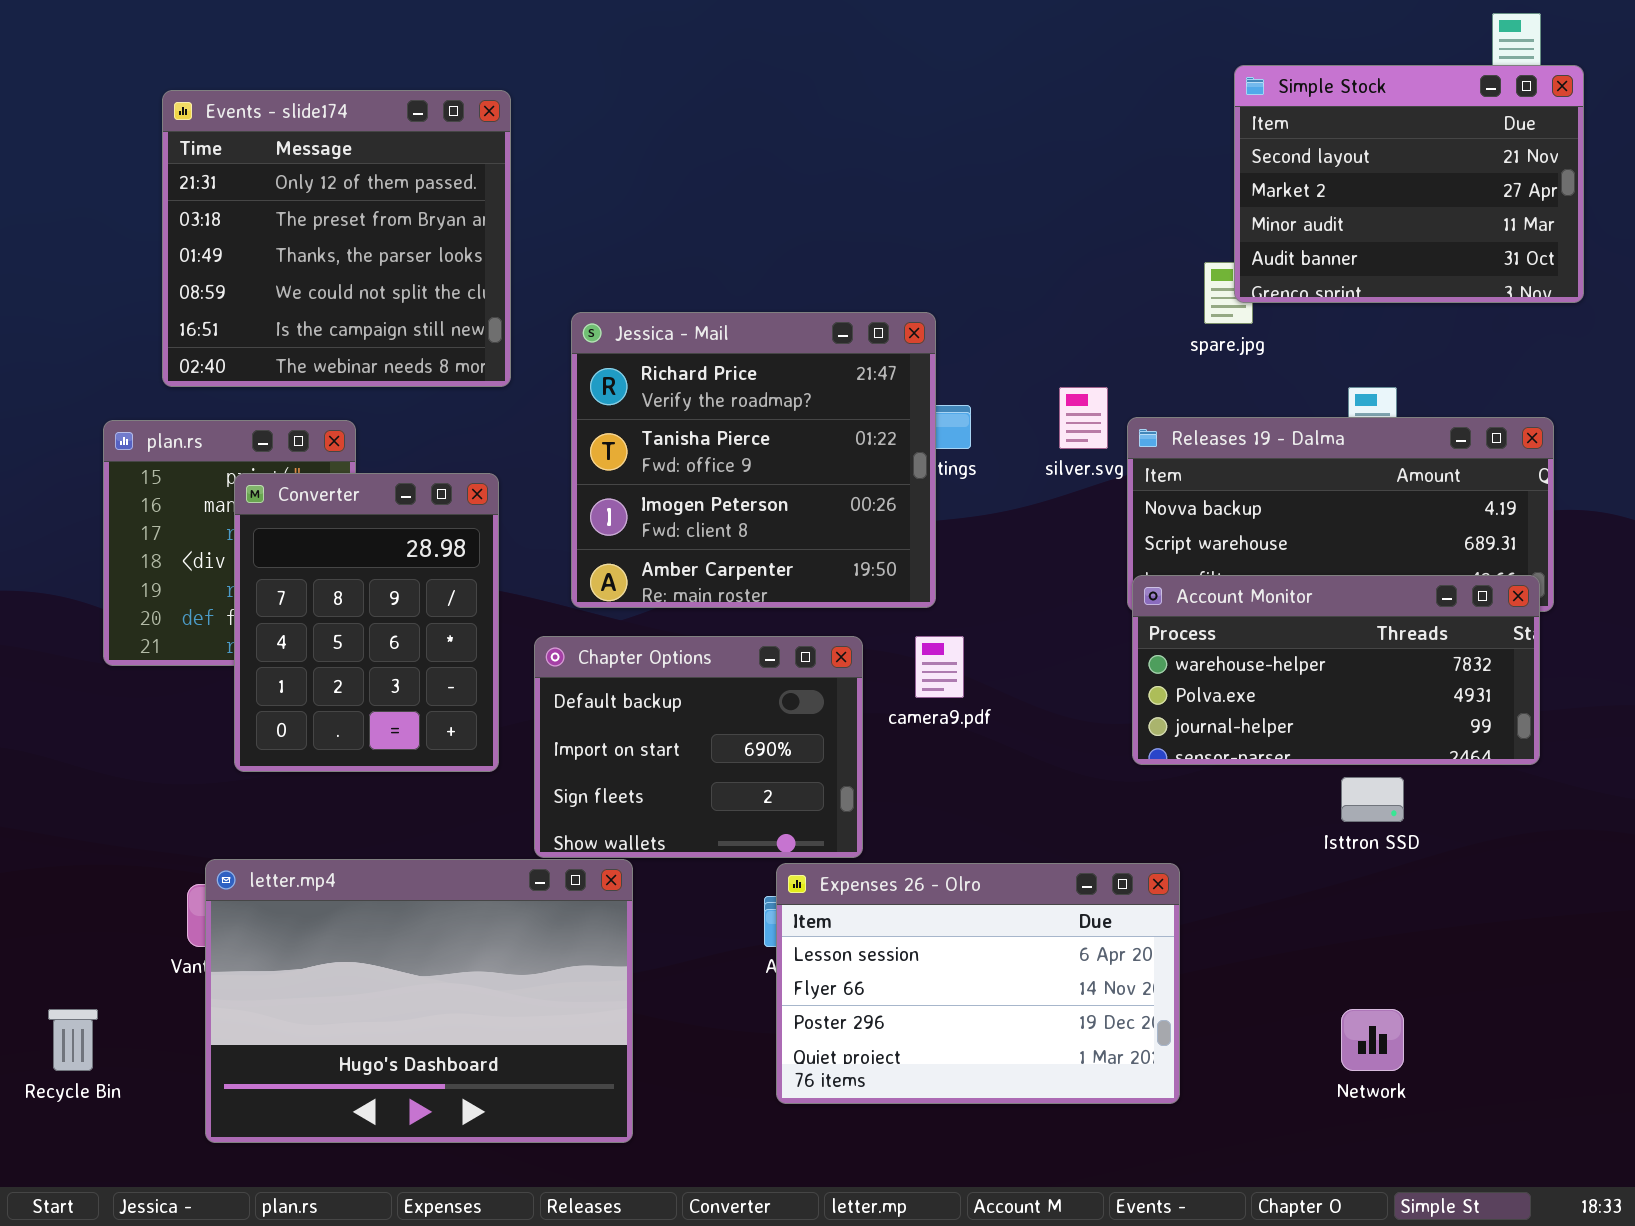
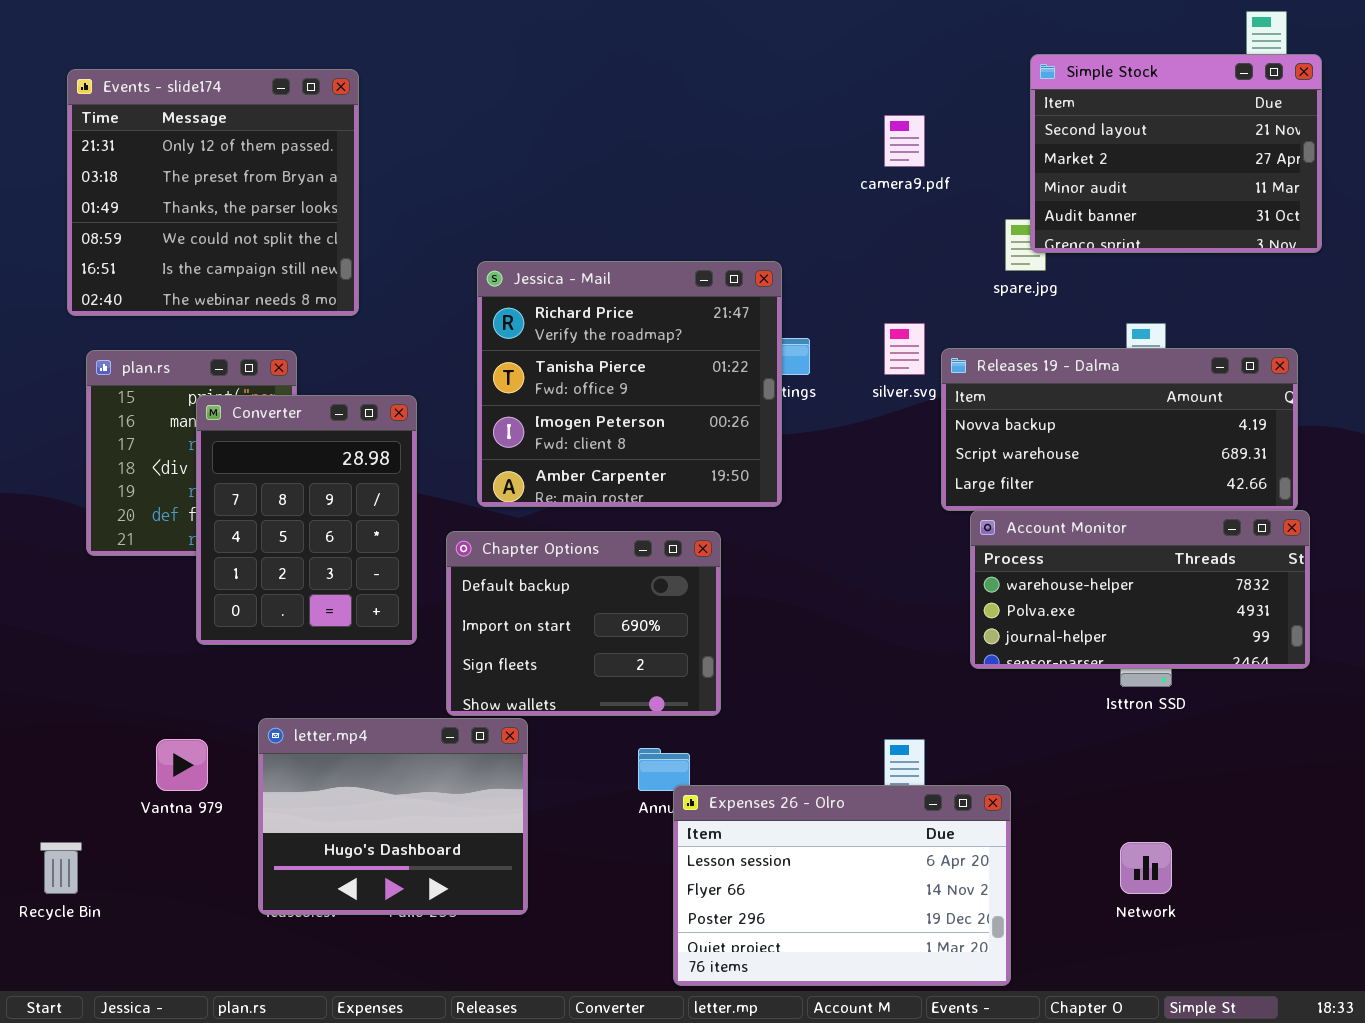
Events - slide174: [162,90,511,387] -> [67,69,359,316], moved
Account Monitor: [1132,575,1540,765] -> [970,510,1310,669], moved
camera9.pdf: [915,636,964,698] -> [884,115,925,167], moved
letter.mp4: [205,859,633,1143] -> [258,718,528,915], resized
Expenses 26 - Olro: [776,863,1180,1104] -> [673,785,1011,986], moved

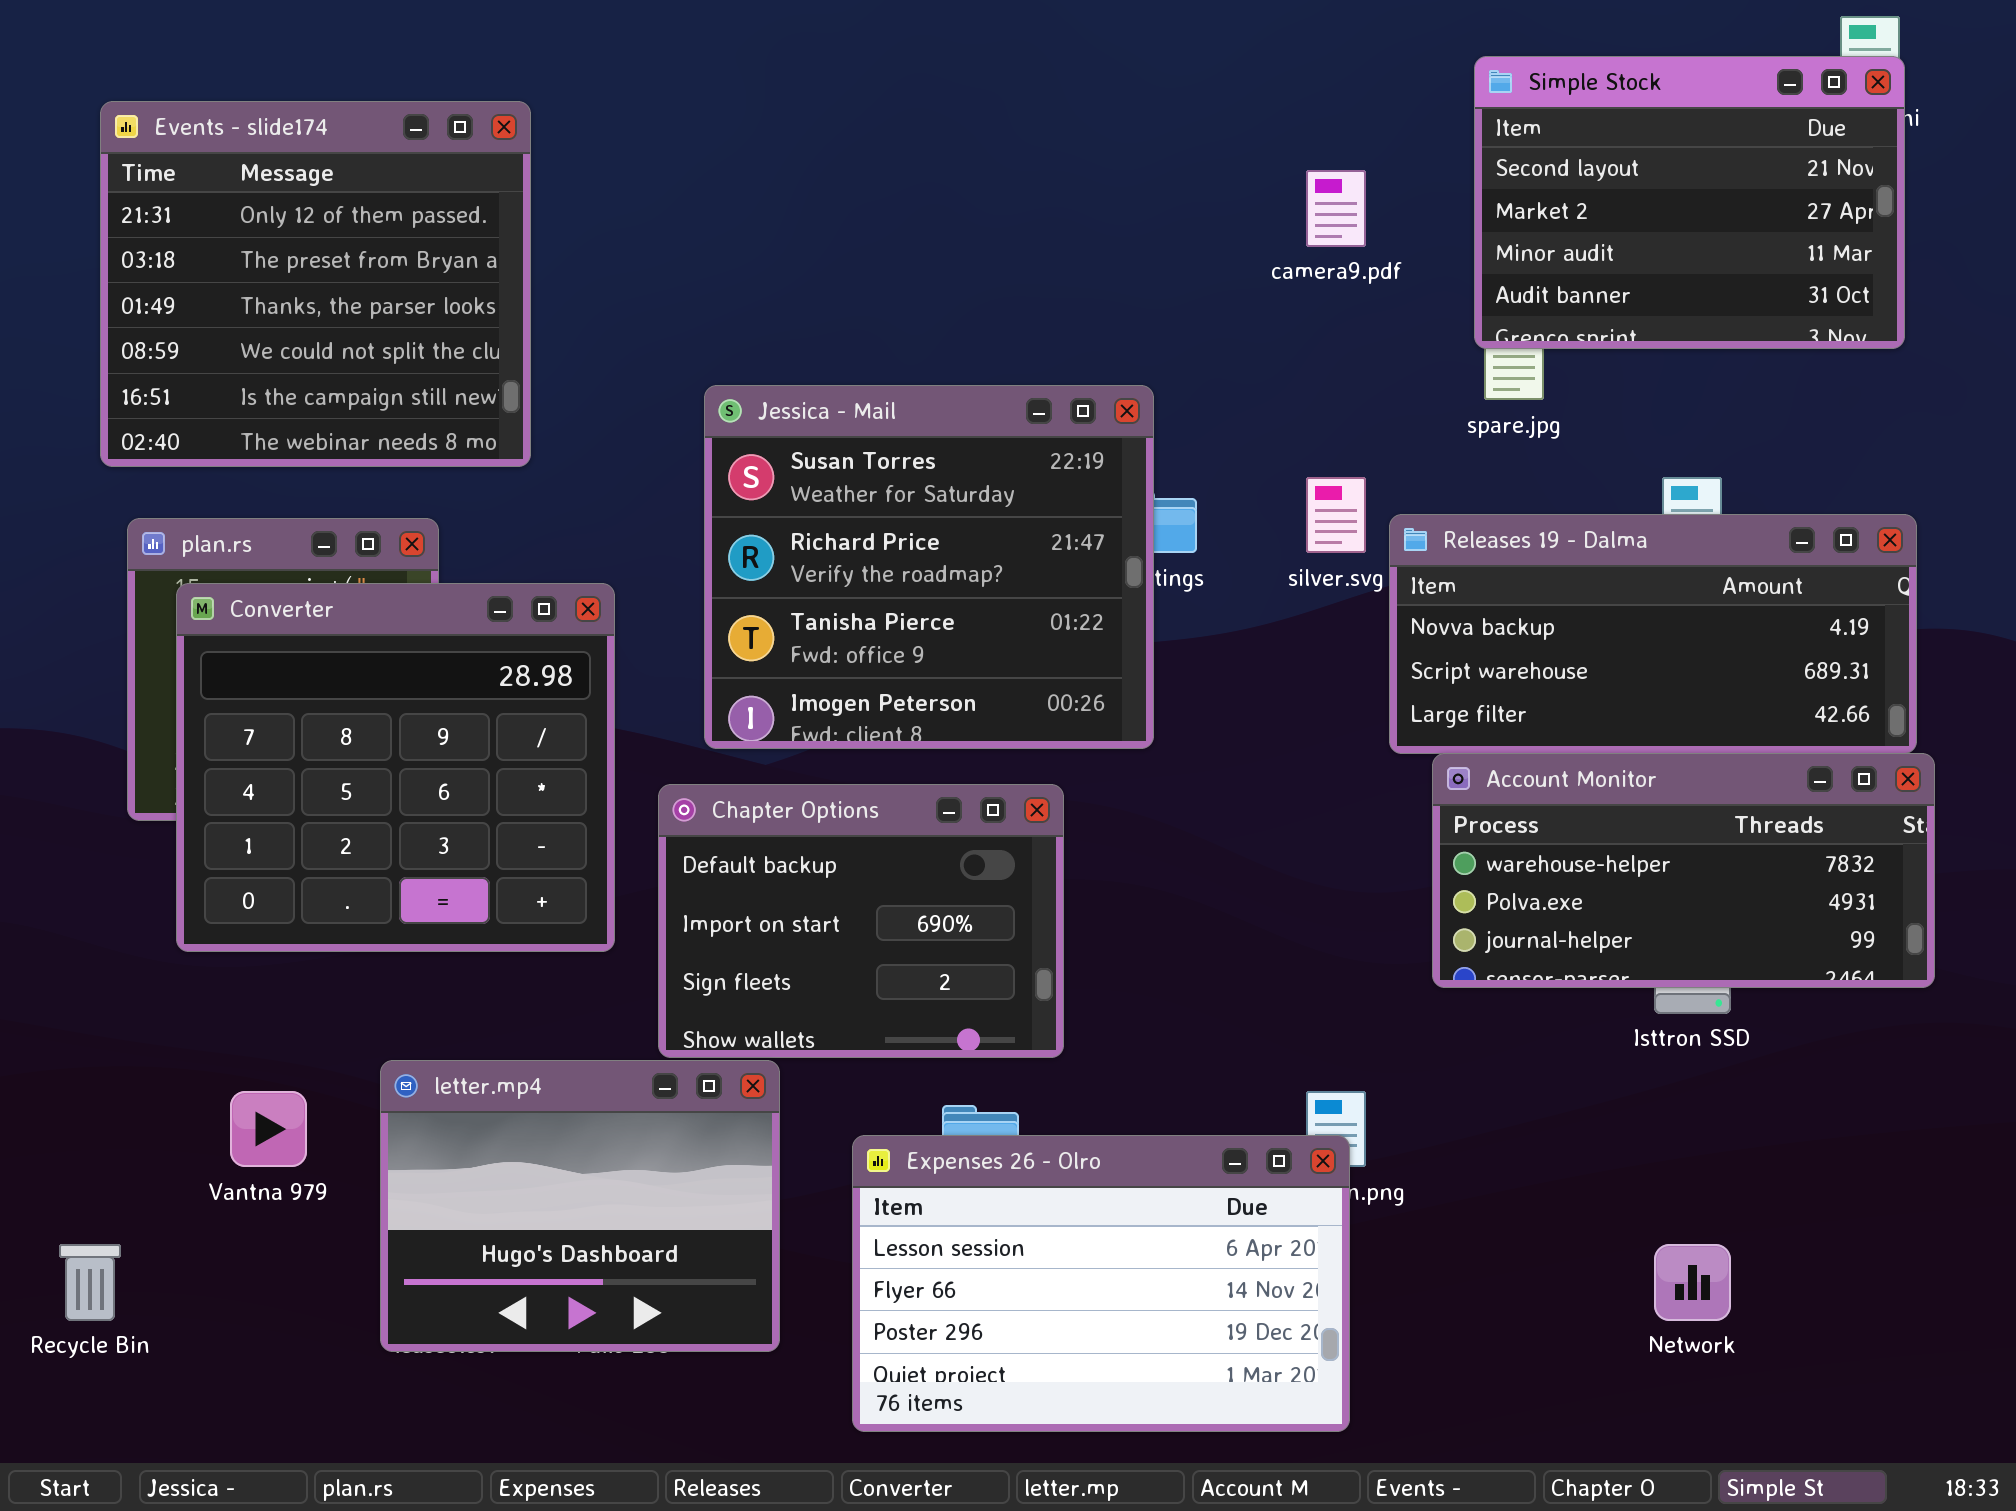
Simple Stock: [1030,54,1322,253] -> [1474,56,1905,349], moved
Jessica - Mail: [477,261,782,507] -> [704,385,1154,749], scrolled up 1 row
Converter: [196,395,417,645] -> [176,583,615,952], resized
Expenses 26 - Olro: [673,785,1011,986] -> [852,1135,1350,1432], moved

